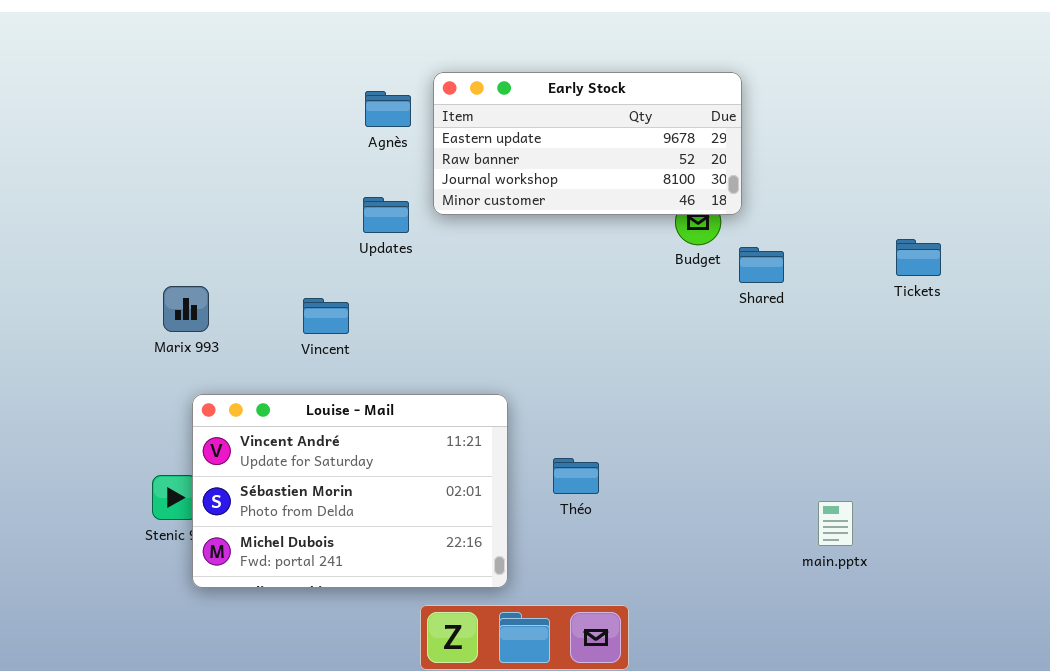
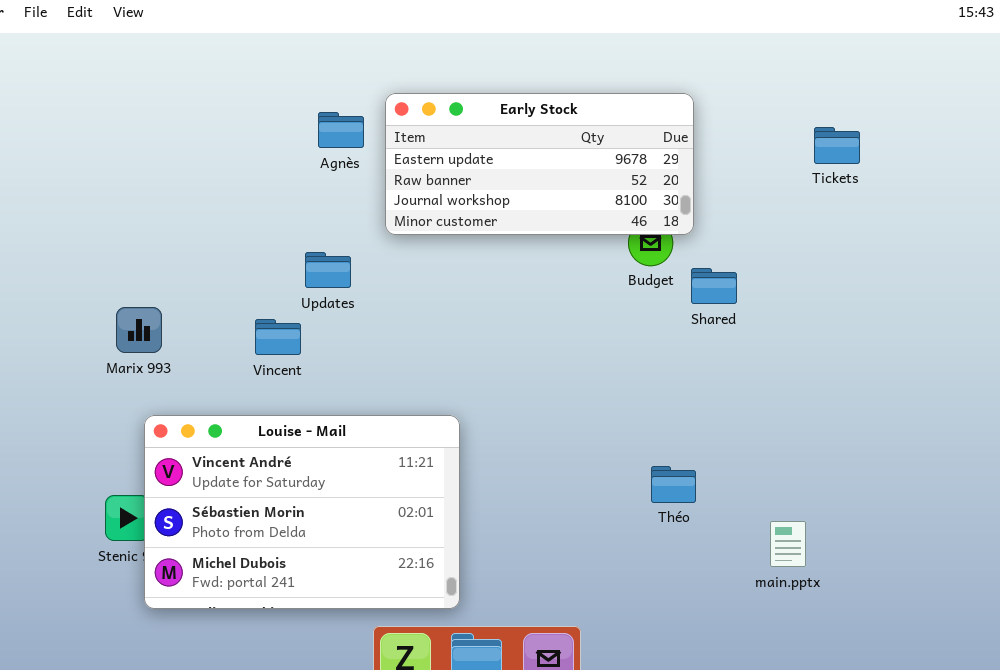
Updates: [363,197,409,233] -> [305,252,351,288], moved
Tickets: [896,239,941,276] -> [814,127,860,164], moved
Théo: [553,458,599,494] -> [651,466,696,503], moved

